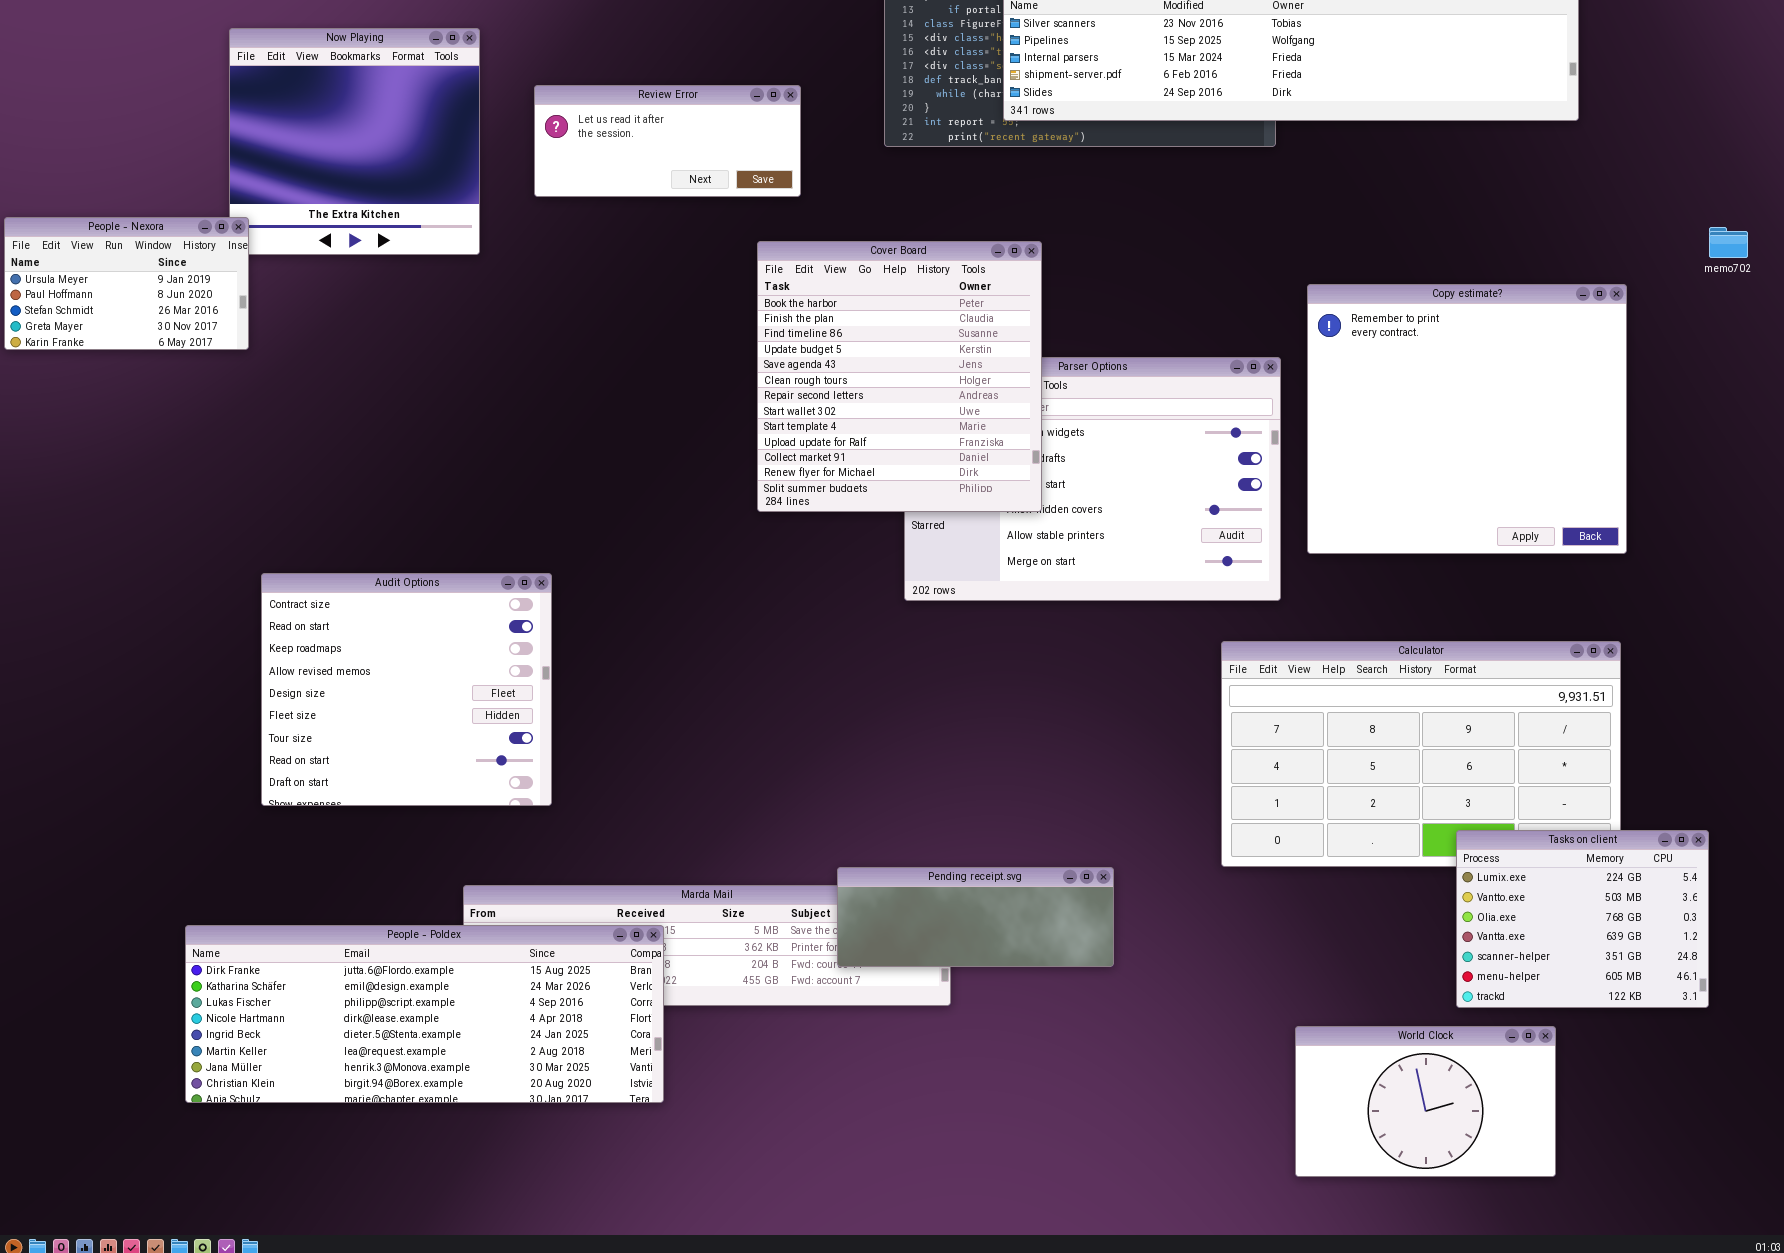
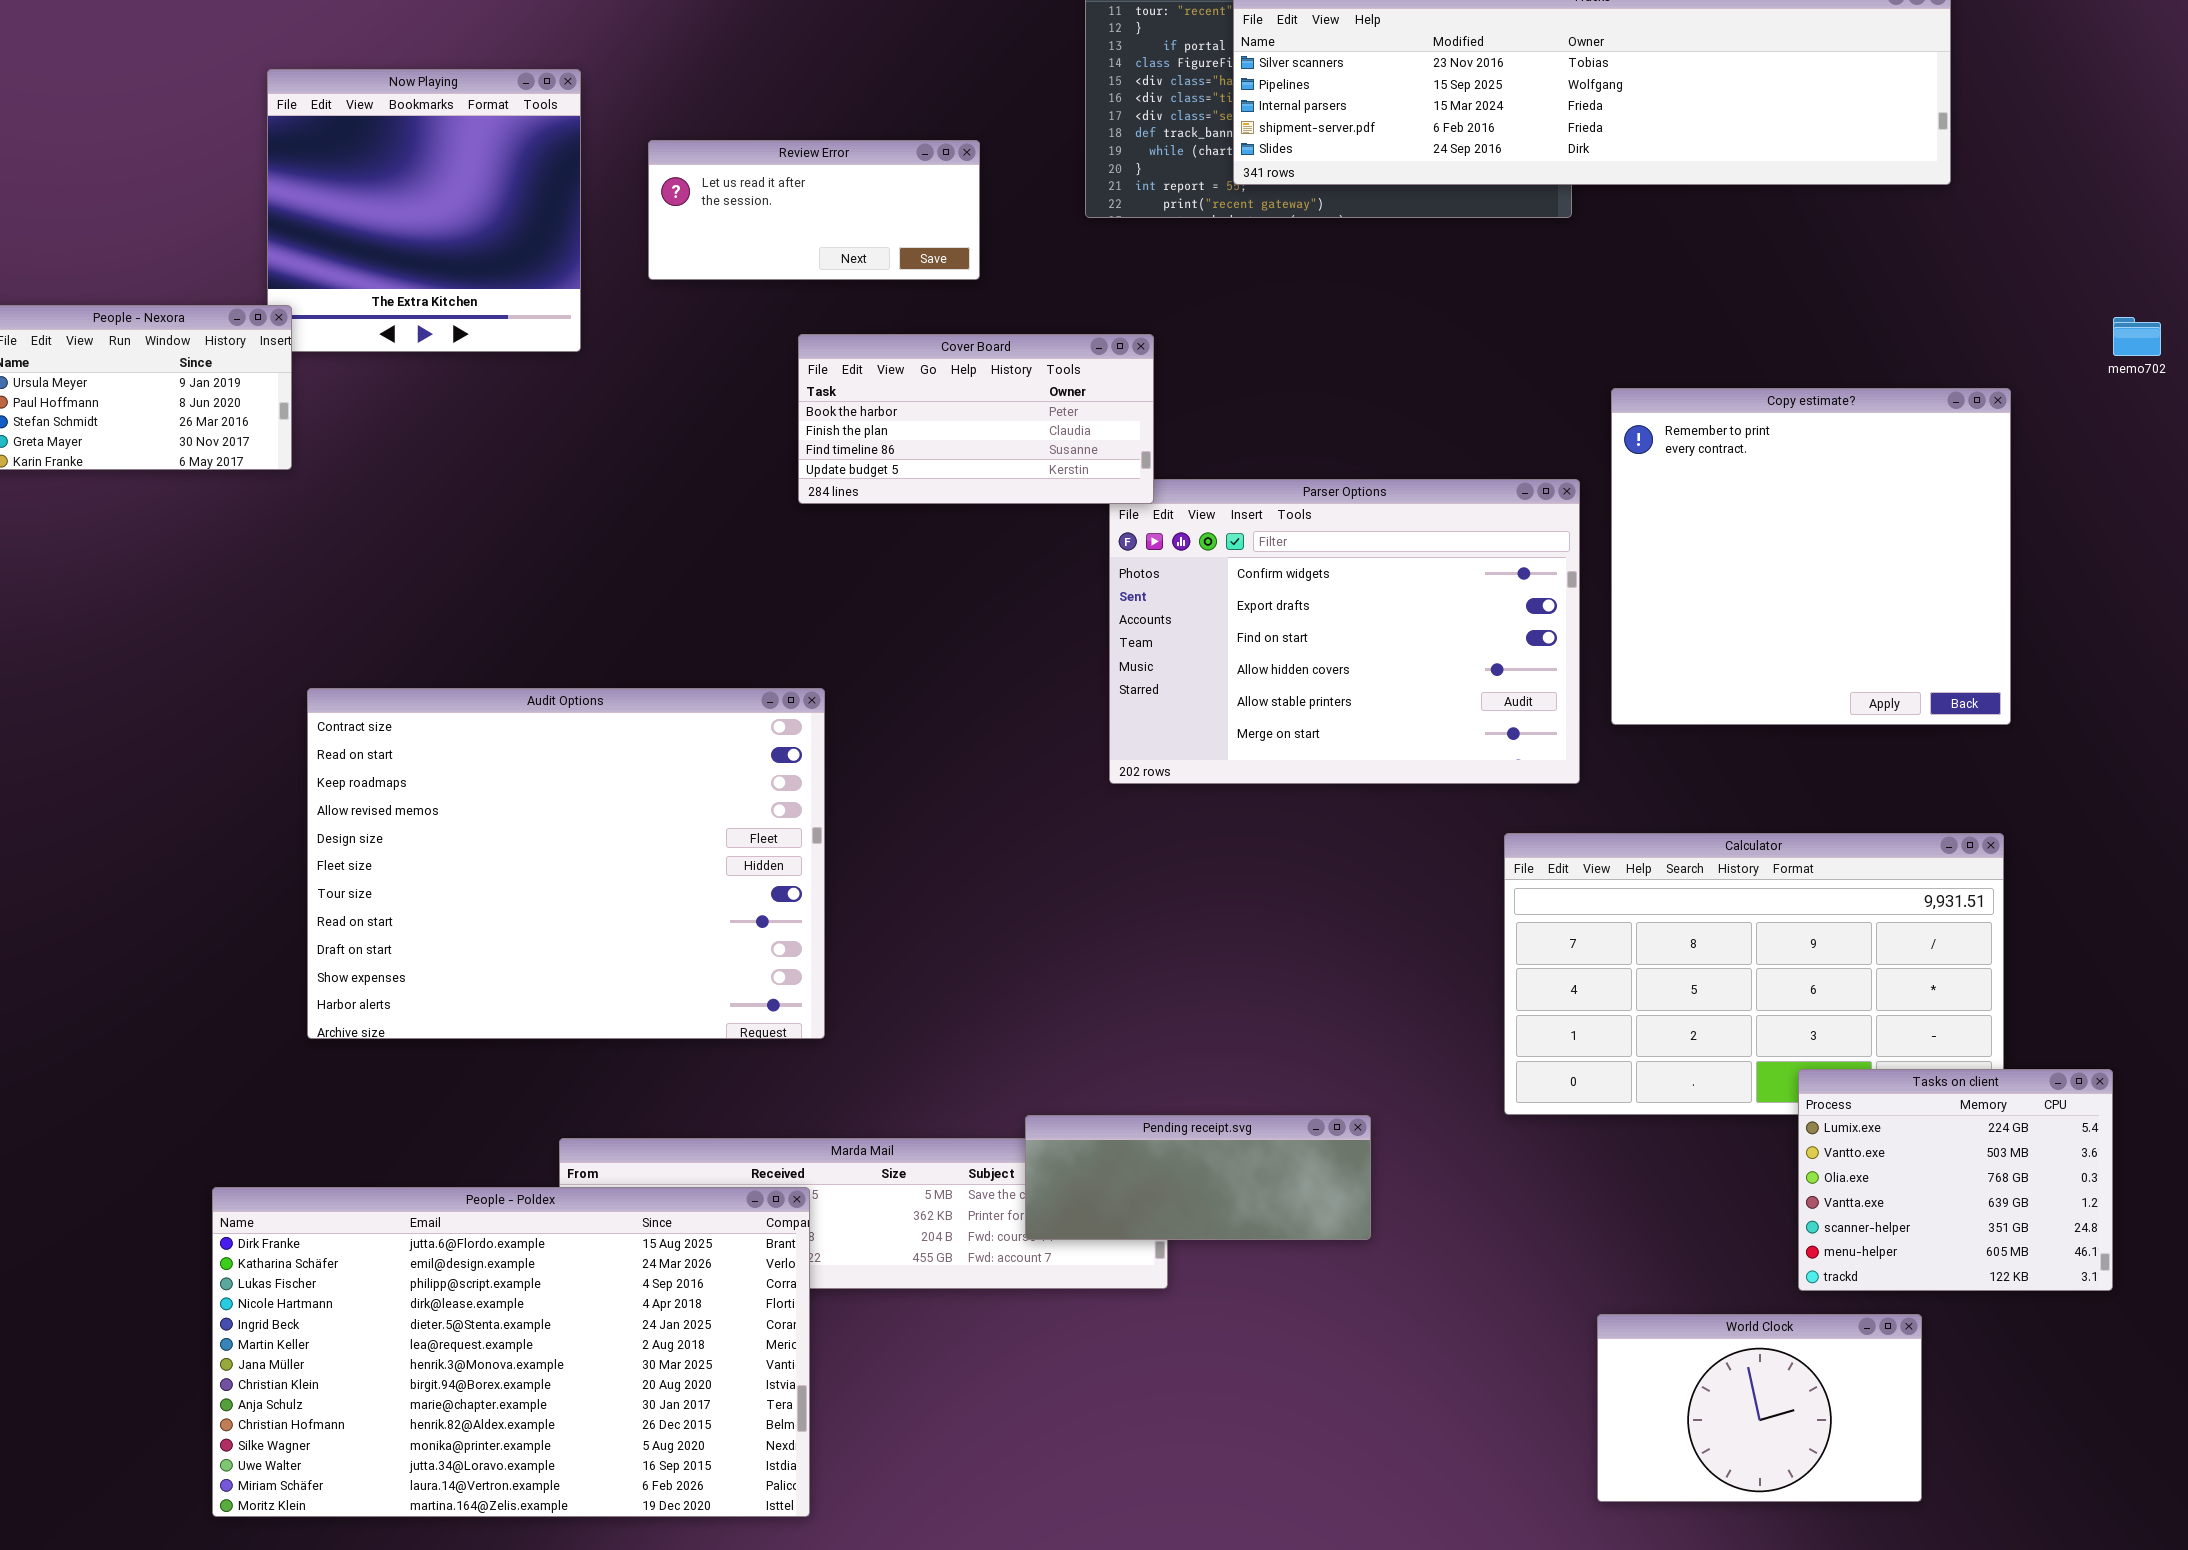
Cover Board: [757,241,1042,512] -> [798,334,1154,504], moved, resized
Audit Options: [261,573,552,806] -> [307,688,825,1039], resized
People - Poldex: [185,925,664,1103] -> [212,1187,810,1517], resized

